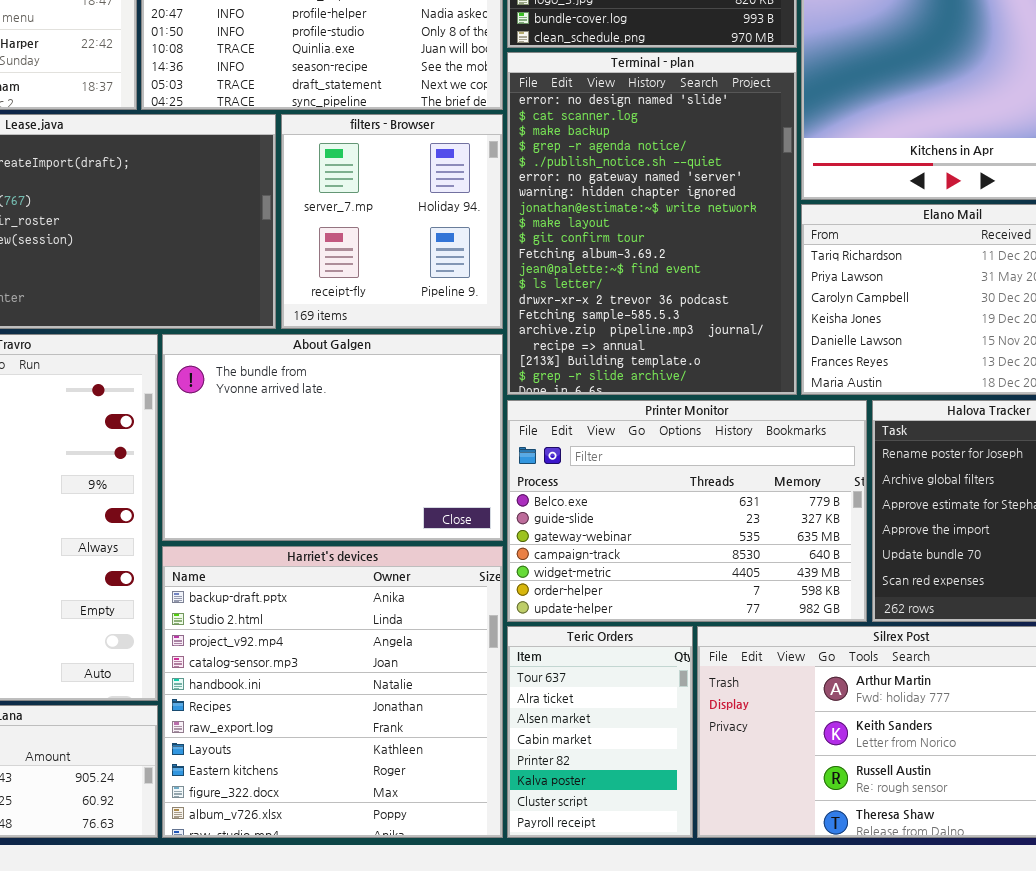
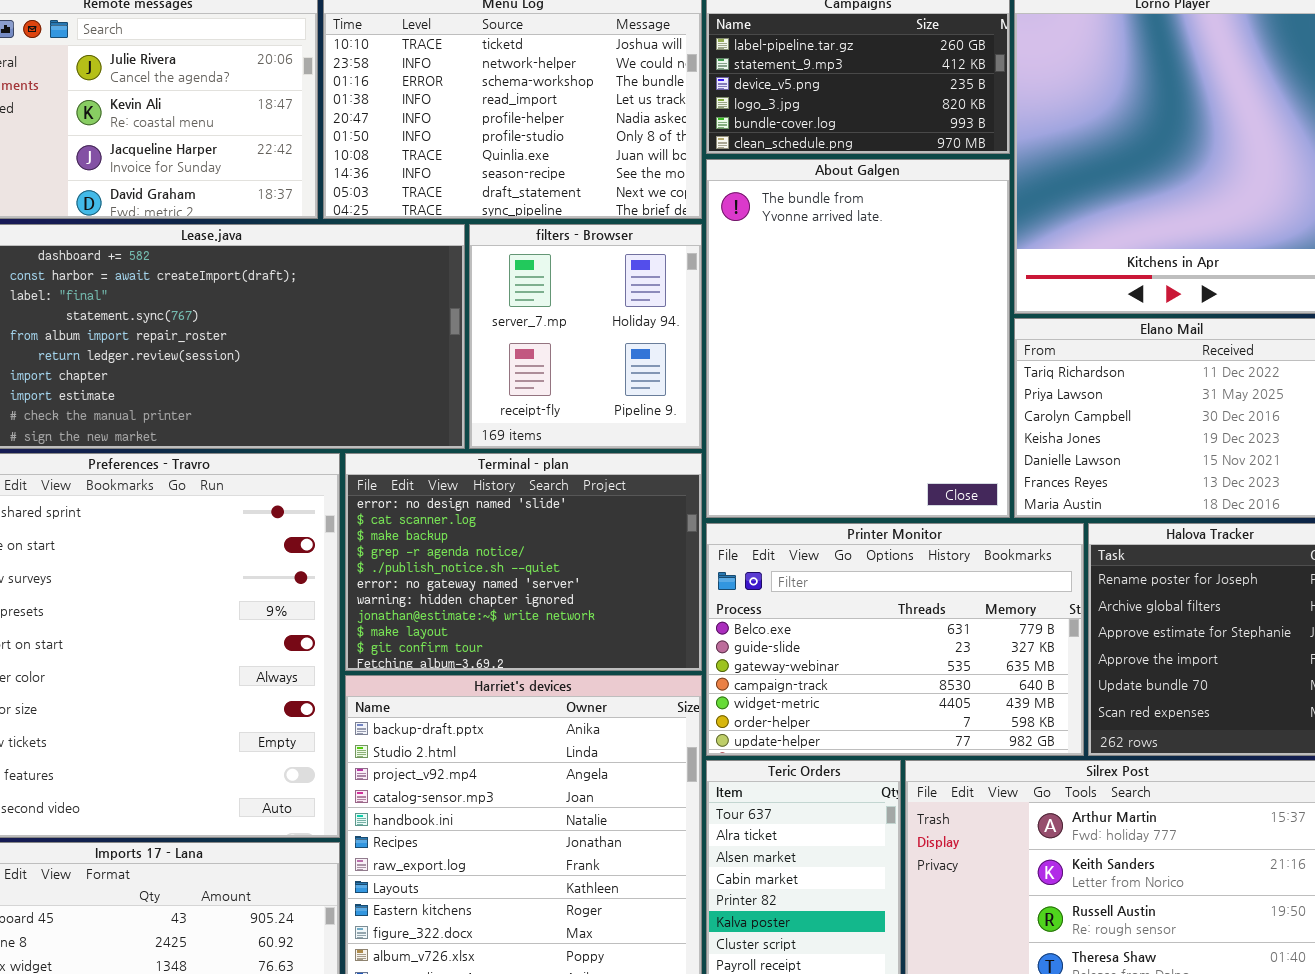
Terminal - plan: [507,52,797,395] -> [345,453,702,671], moved, resized
About Galgen: [162,334,503,541] -> [706,159,1010,518], moved, resized

